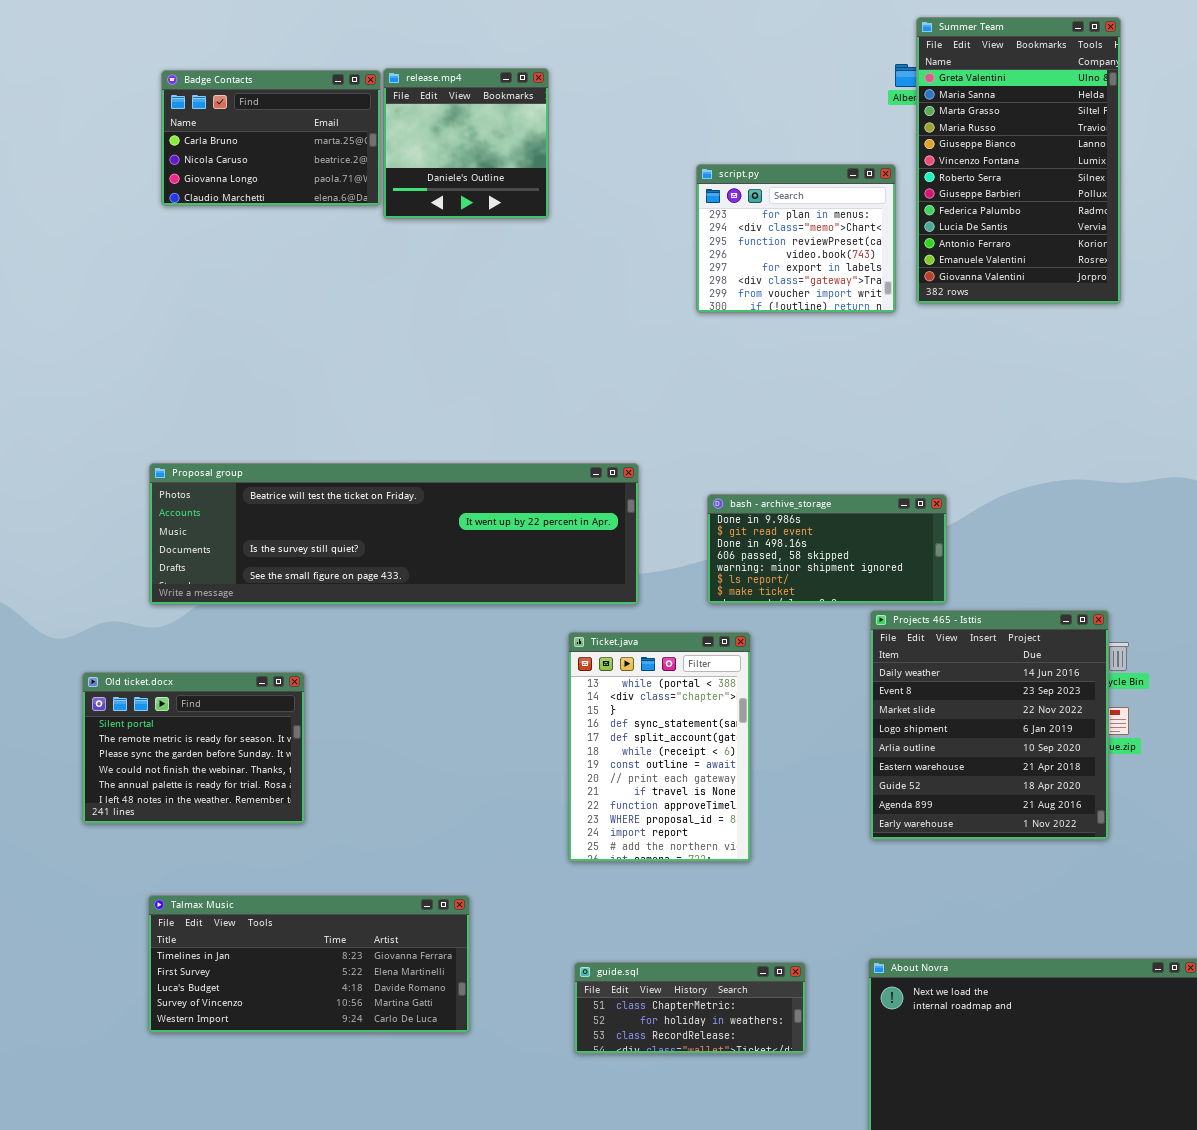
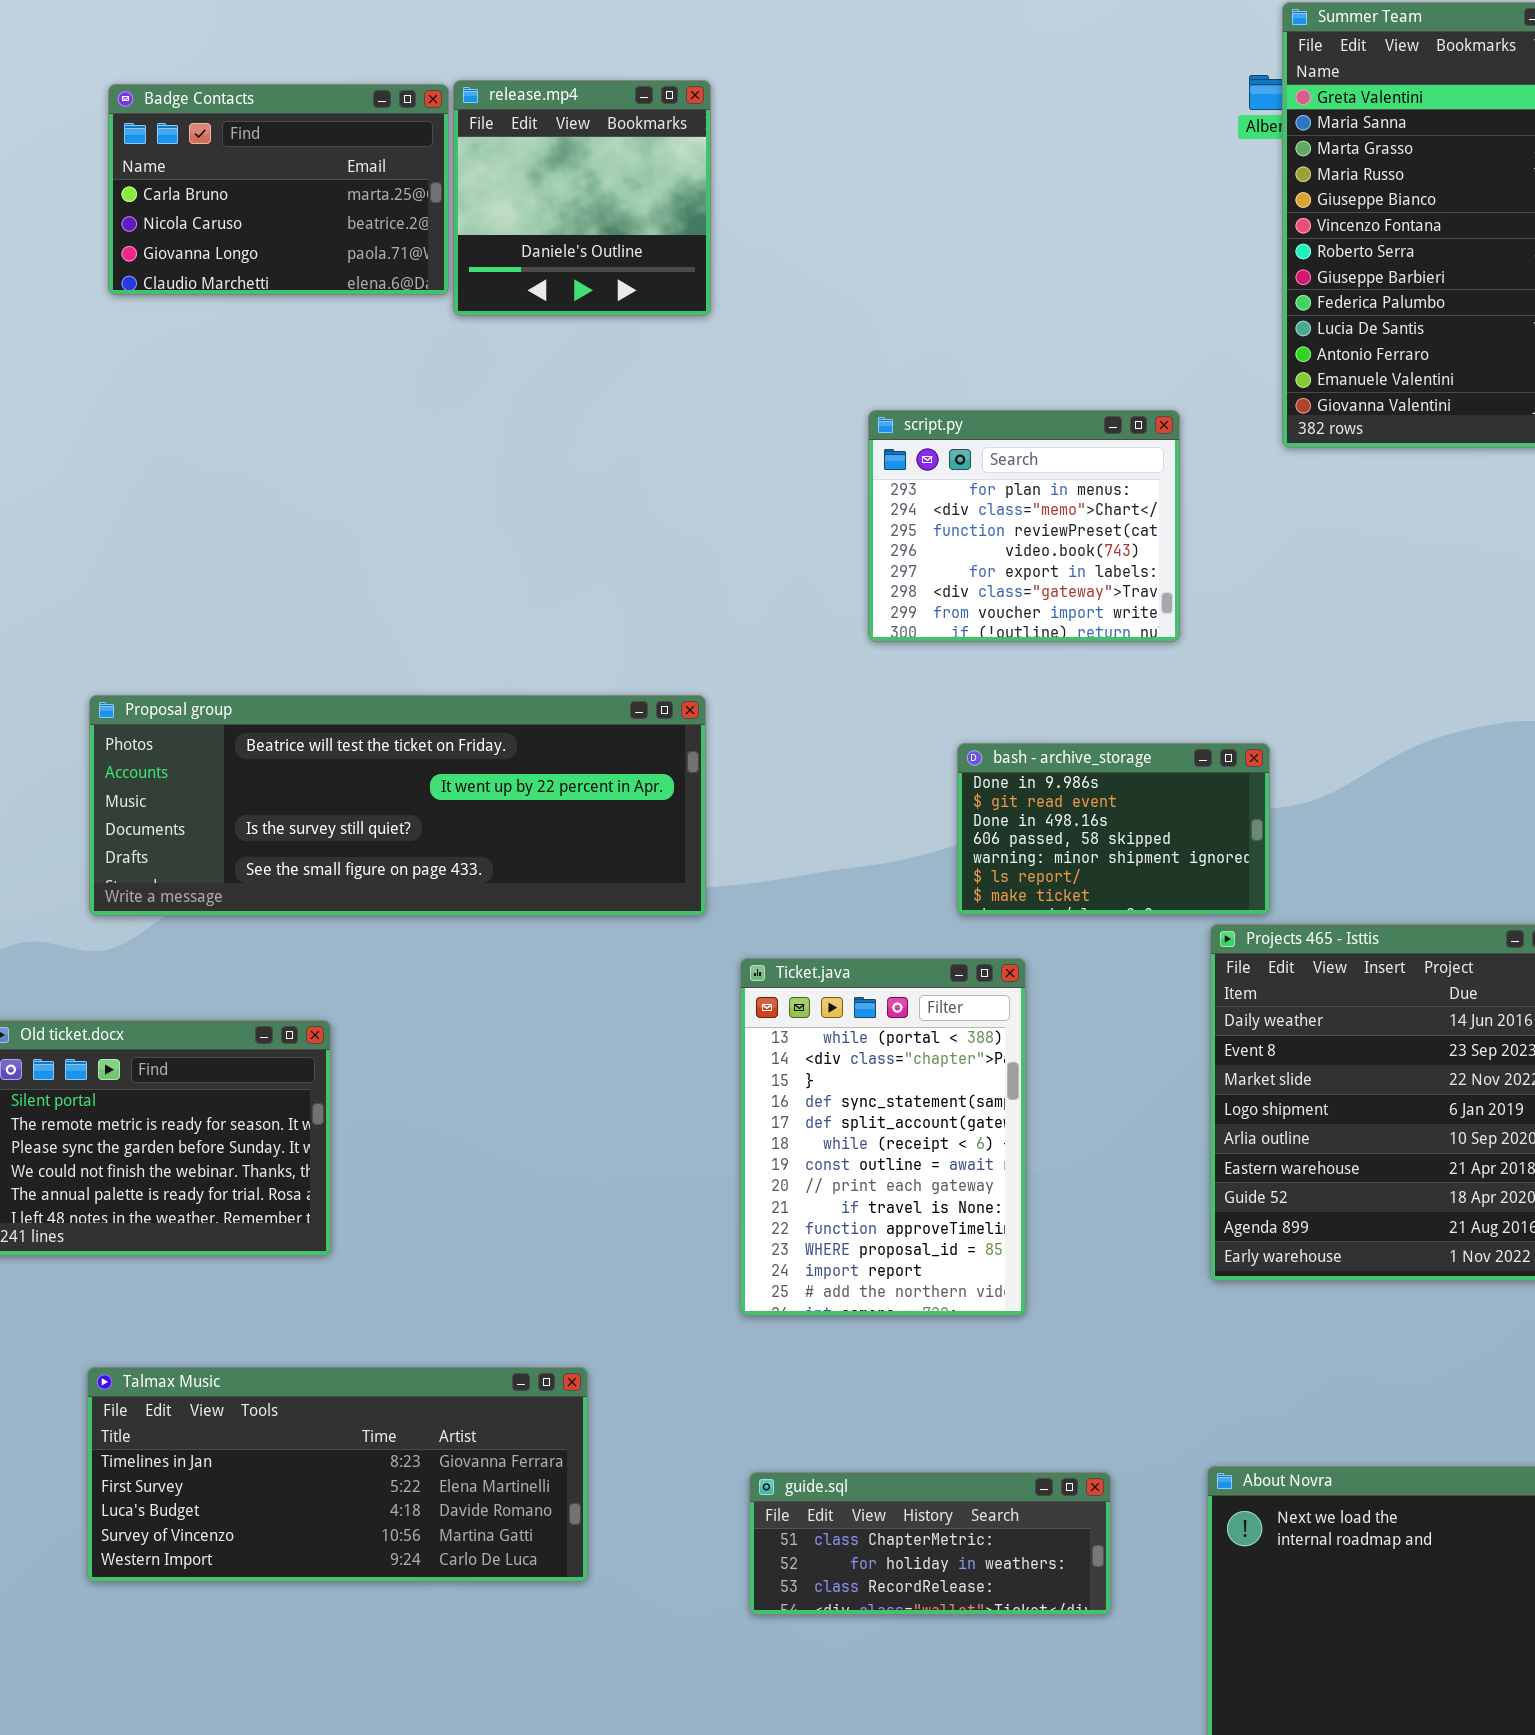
script.py: [696,164,896,313] -> [868,410,1180,642], moved
Proposal group: [149,463,639,605] -> [89,695,706,916], resized
bash - archive_storage: [707,494,947,604] -> [957,743,1270,915], resized

